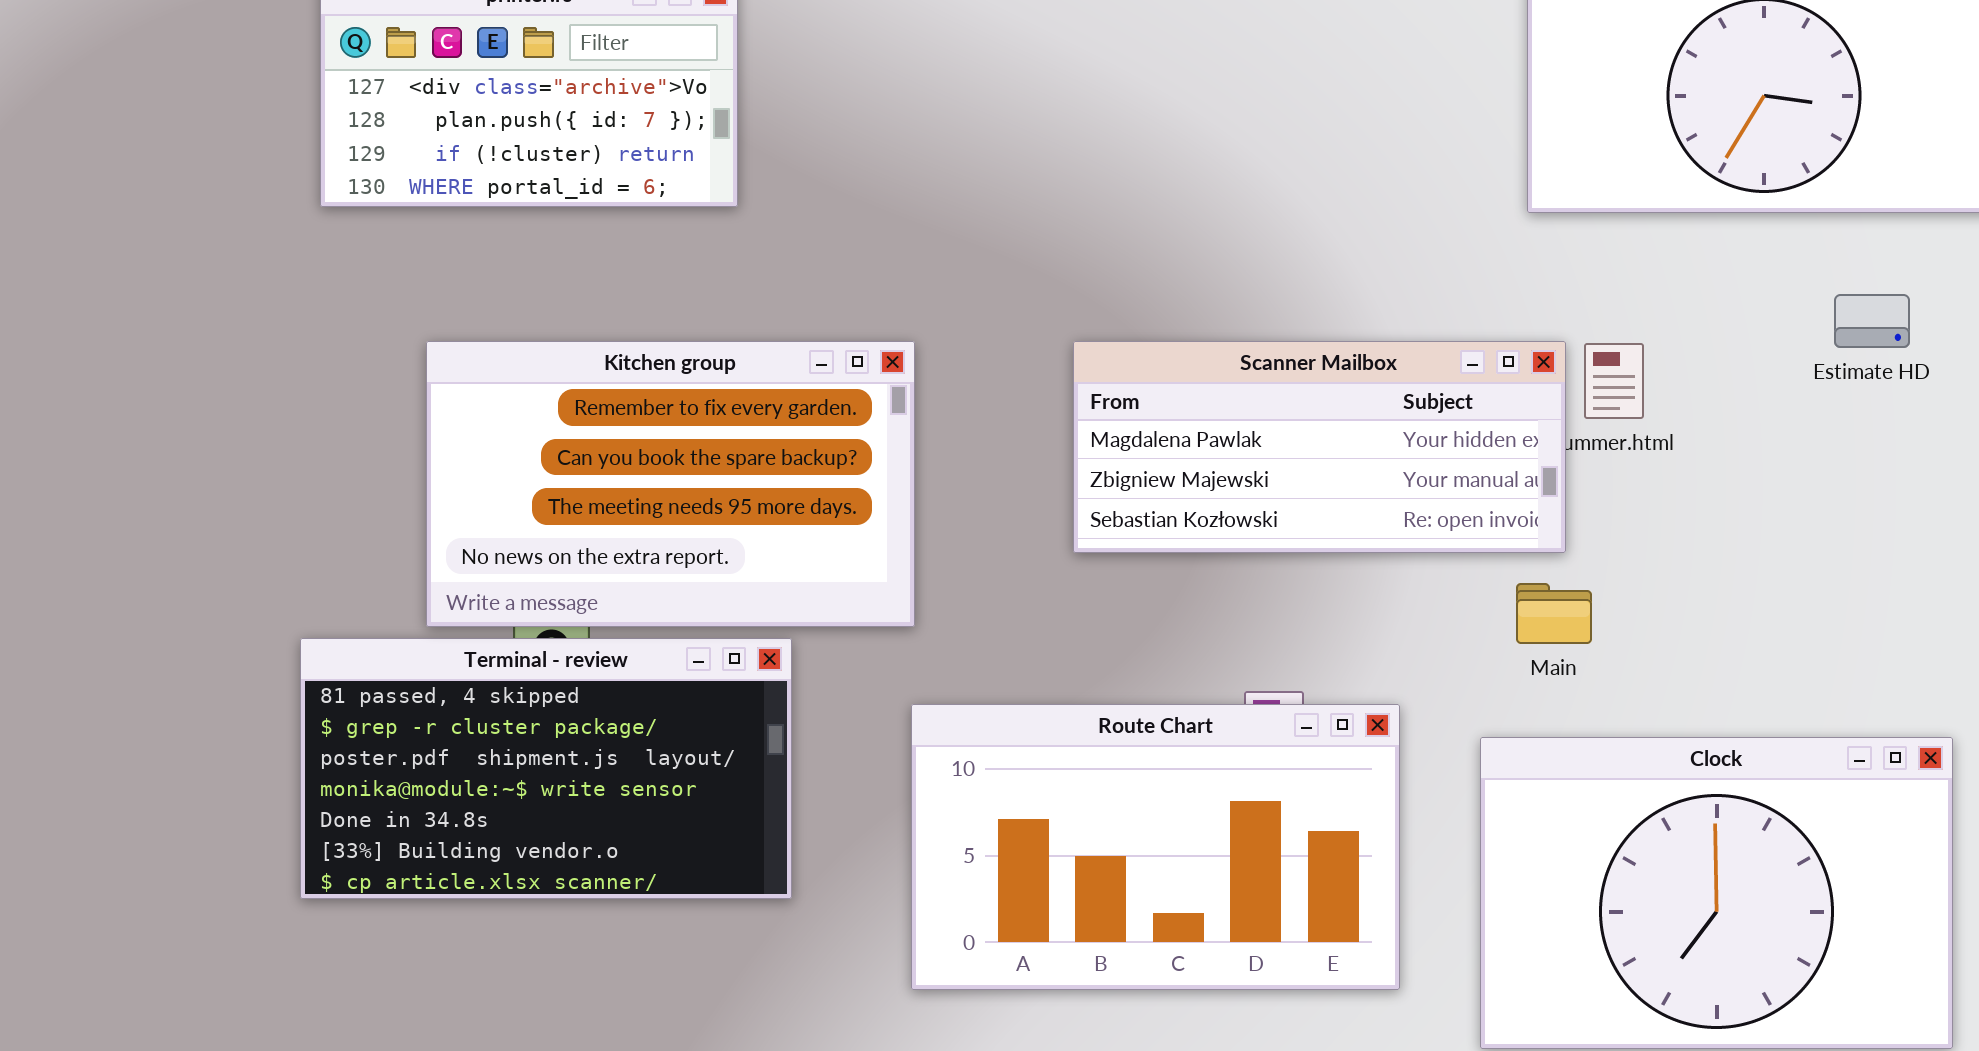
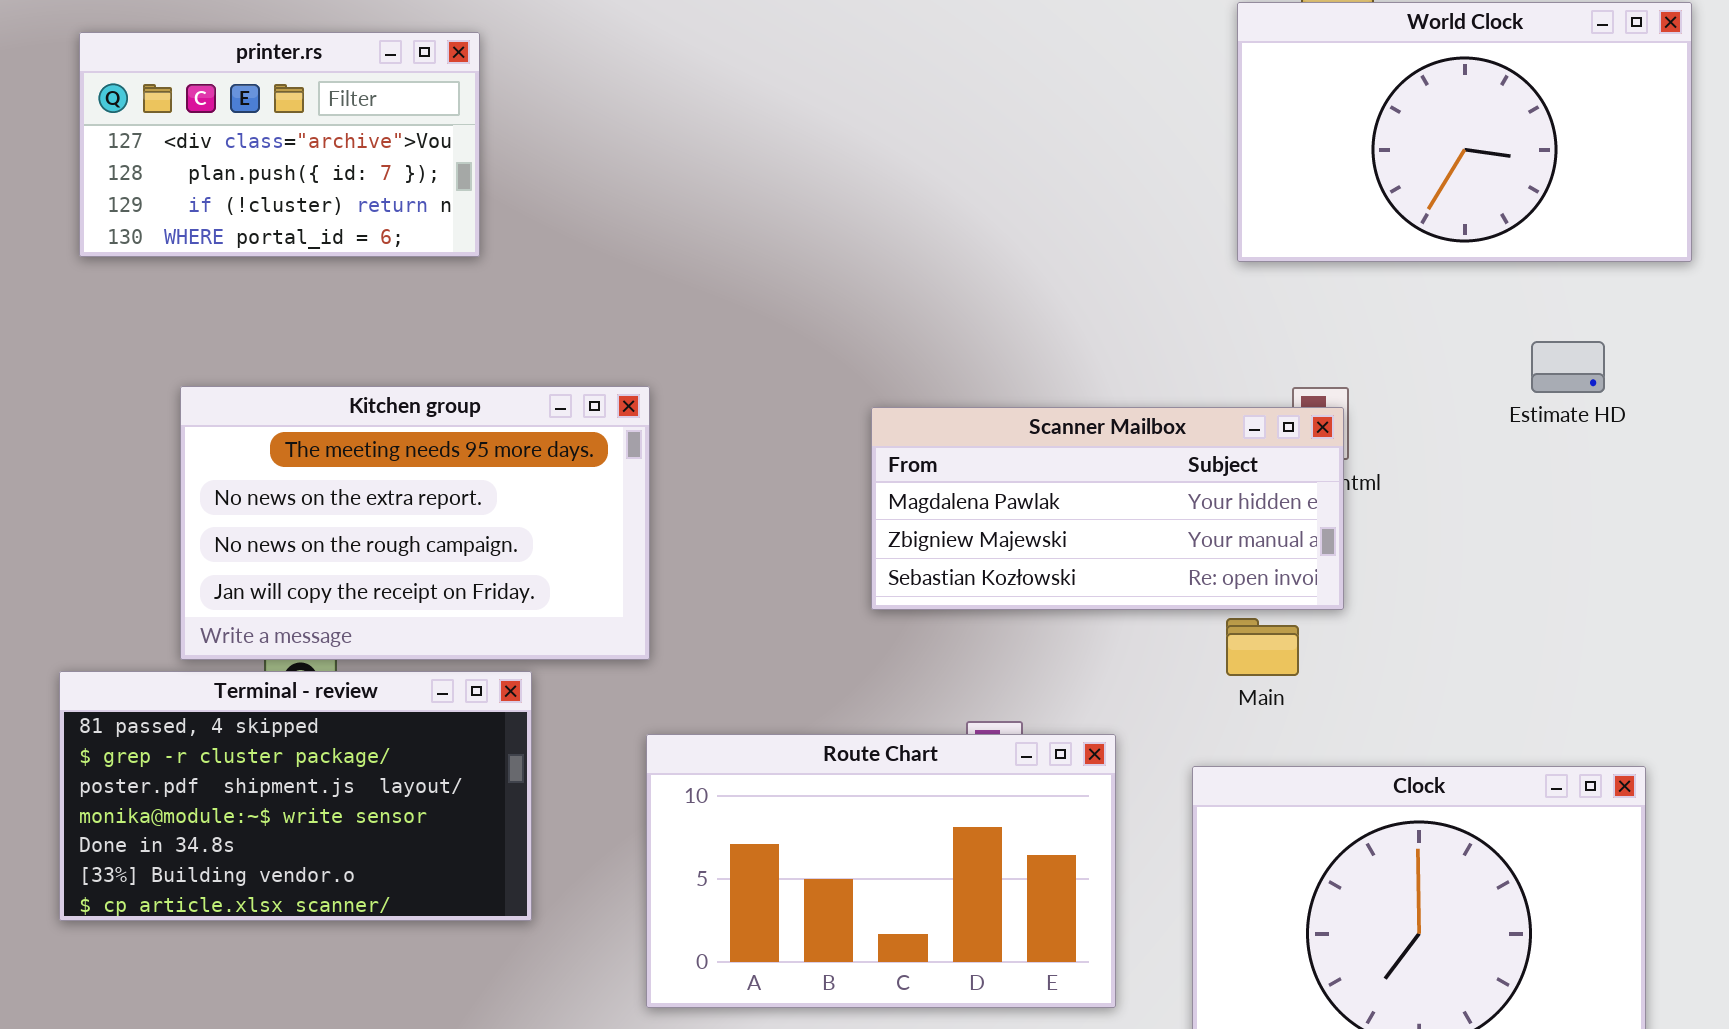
Kitchen group: [426,341,915,627] -> [180,386,650,660], scrolled down 2 rows
Scanner Mailbox: [1073,341,1566,553] -> [871,407,1344,610], moved

